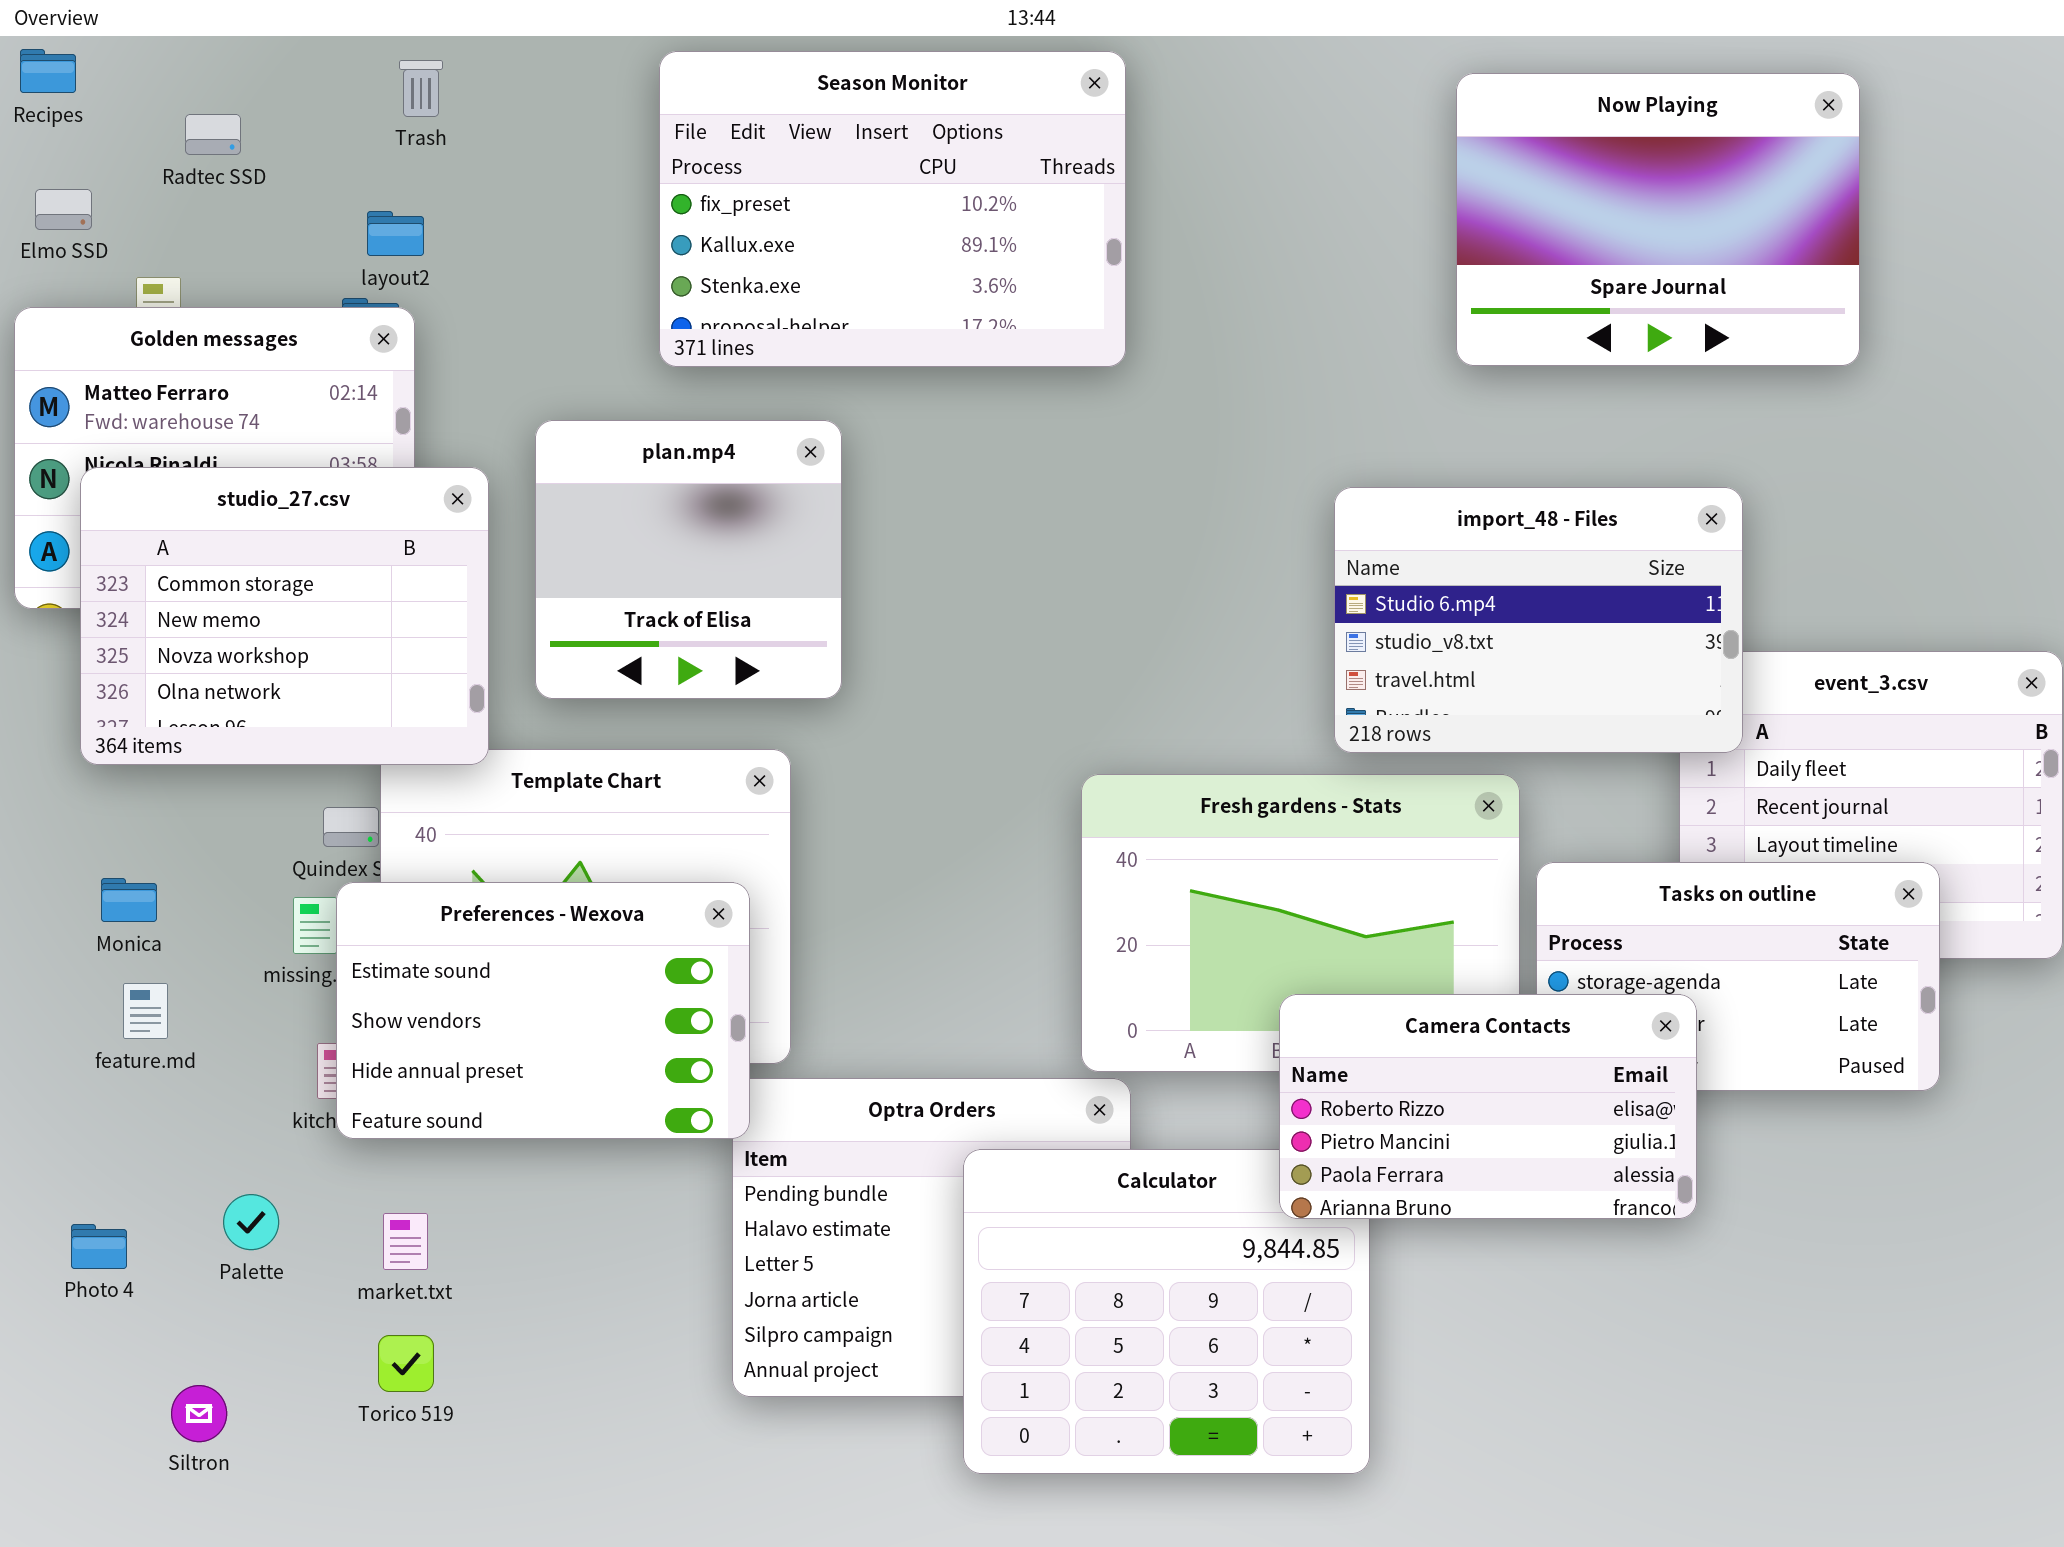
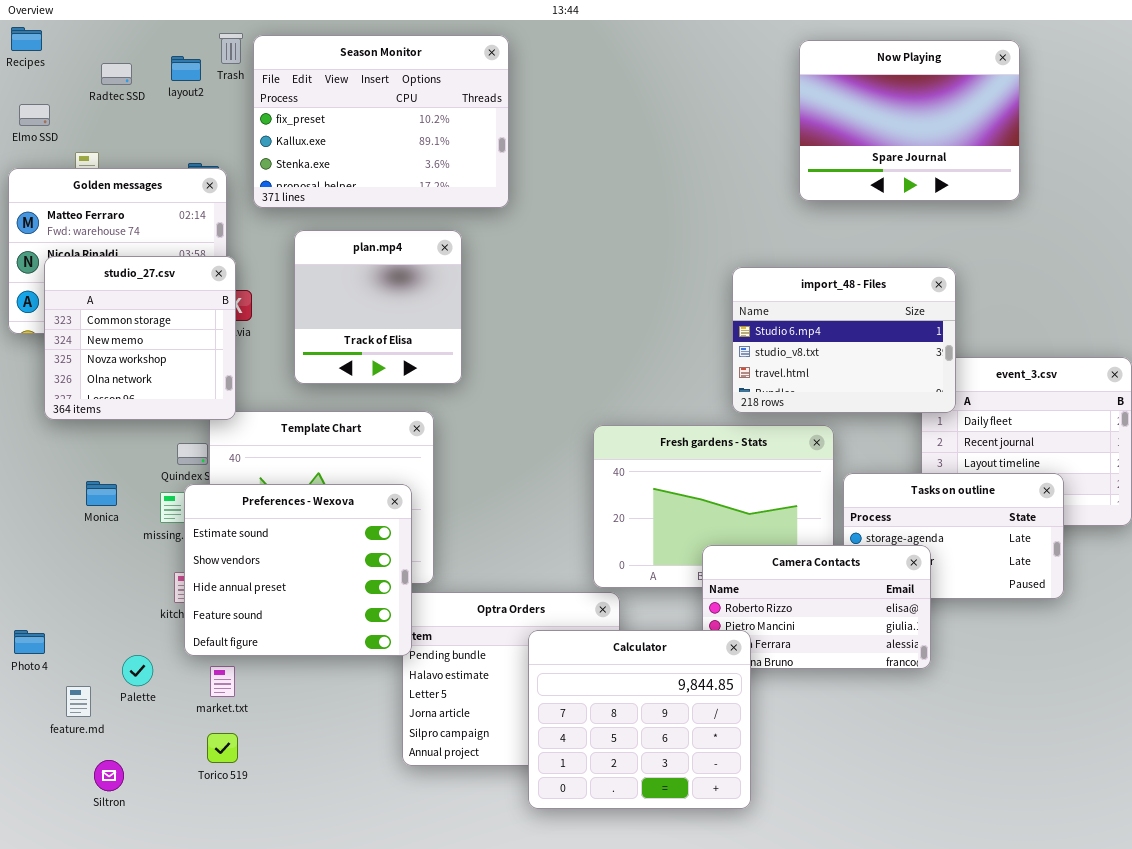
Season Monitor: [659,51,1126,367] -> [253,35,509,208], moved
layout2: [367,211,424,256] -> [171,56,201,81], moved
studio_27.csv: [80,467,489,765] -> [44,256,236,420], resized
Monica: [101,878,157,922] -> [86,481,117,506], moved
Preferences - Wexova: [336,882,750,1139] -> [184,484,412,656], resized
feature.md: [123,983,168,1039] -> [66,686,91,717], moved
Calculator: [963,1149,1370,1474] -> [528,630,751,809], raised
Photo 4: [71,1224,127,1269] -> [14,630,45,654], moved

